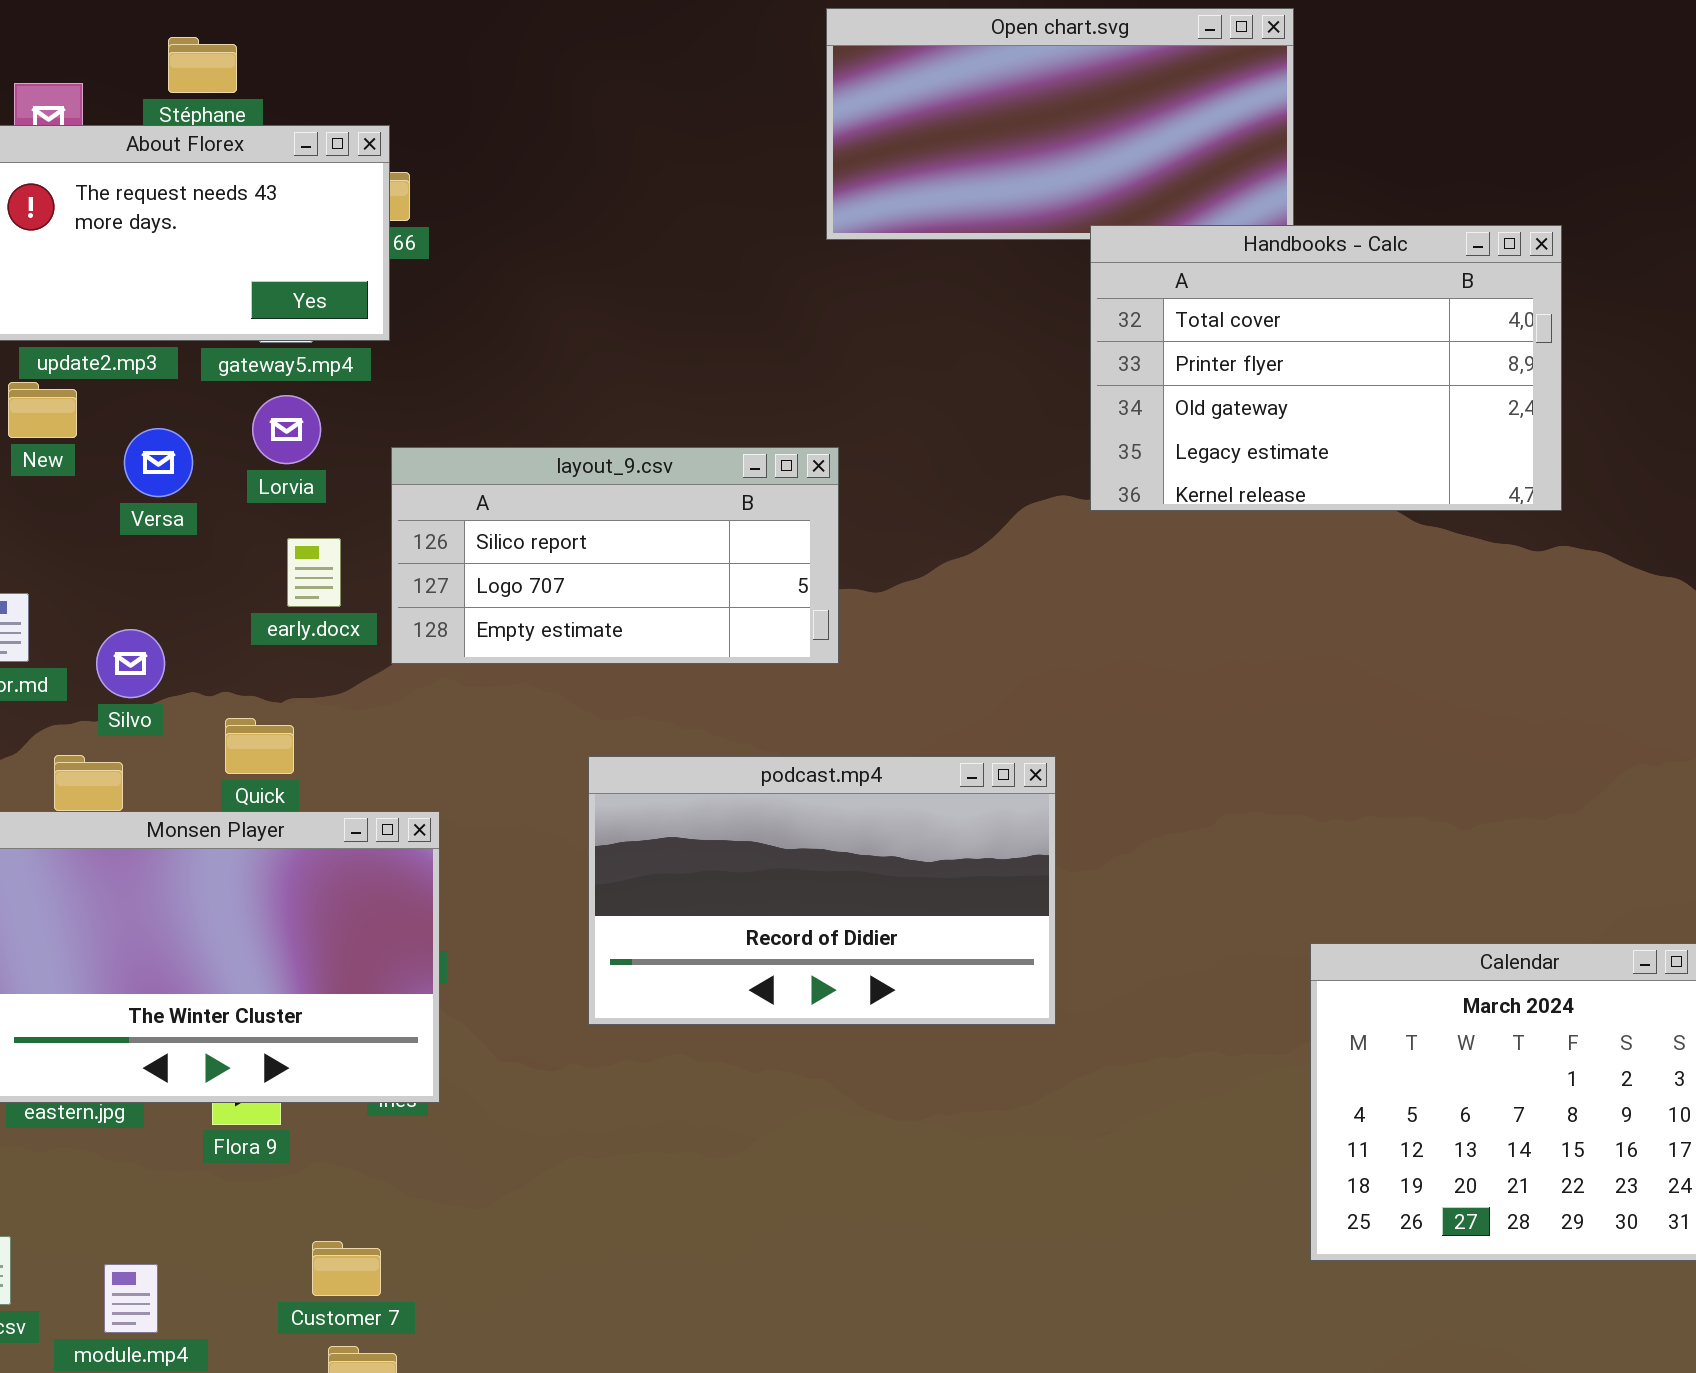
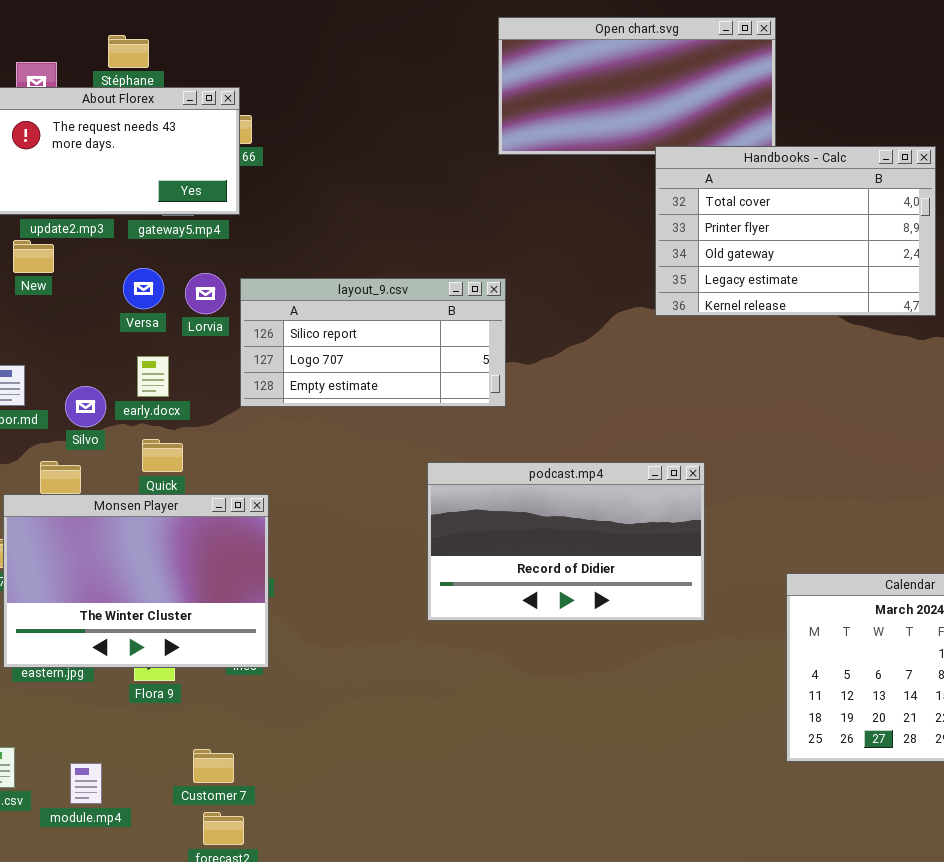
Lorvia: [252,395,321,464] -> [185,273,226,314], moved
Versa: [124,428,193,497] -> [123,268,164,309], moved
early.docx: [287,538,341,607] -> [137,356,169,397], moved
podcast.mp4: [588,756,1056,1025] -> [427,462,705,621], moved

